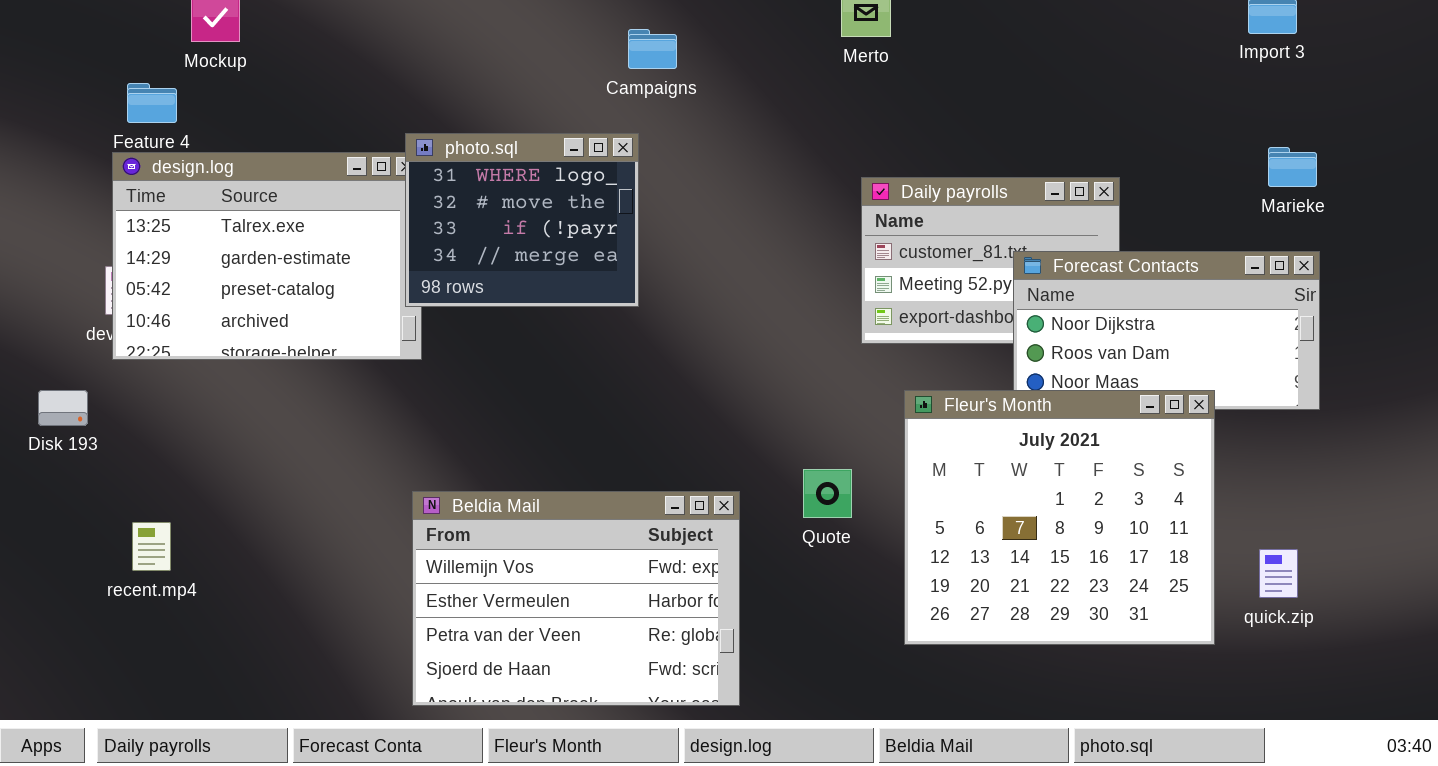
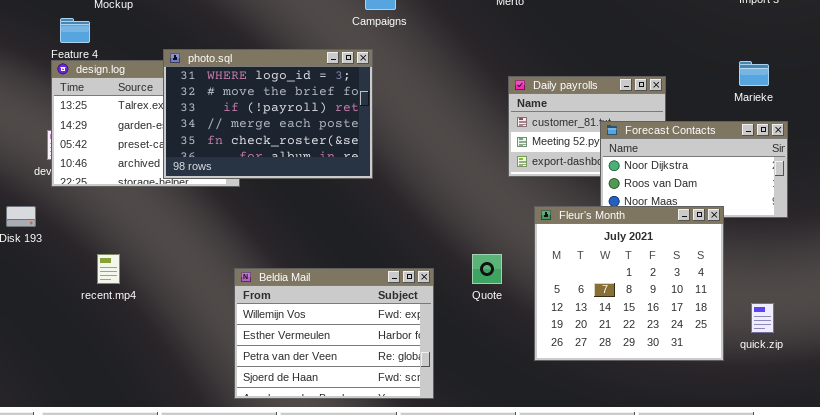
photo.sql: [405,133,639,307] -> [163,49,373,179], resized
Marieke: [1268,147,1317,187] -> [739,61,769,86], moved
recent.mp4: [132,522,171,571] -> [97,254,120,284], moved

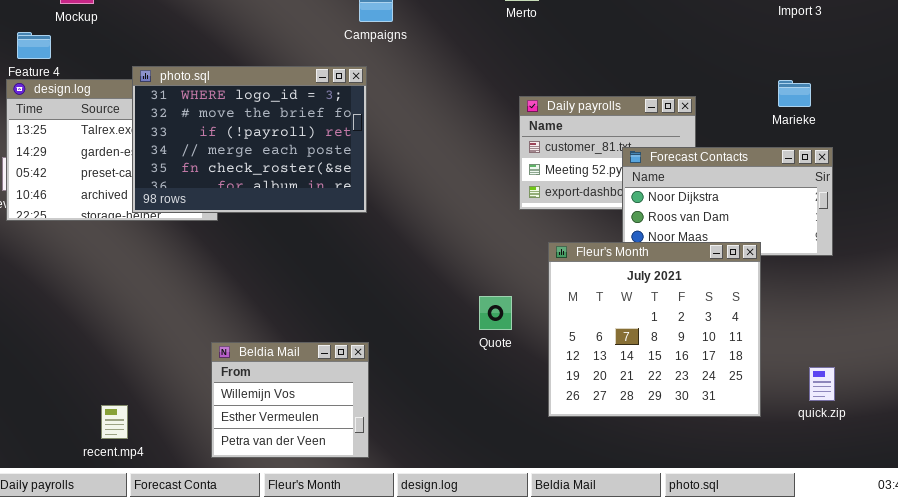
recent.mp4: [97,254,120,284] -> [101,405,128,439], moved
Beldia Mail: [234,268,434,399] -> [211,342,369,458], resized
quick.zip: [751,303,774,333] -> [809,367,835,401], moved

